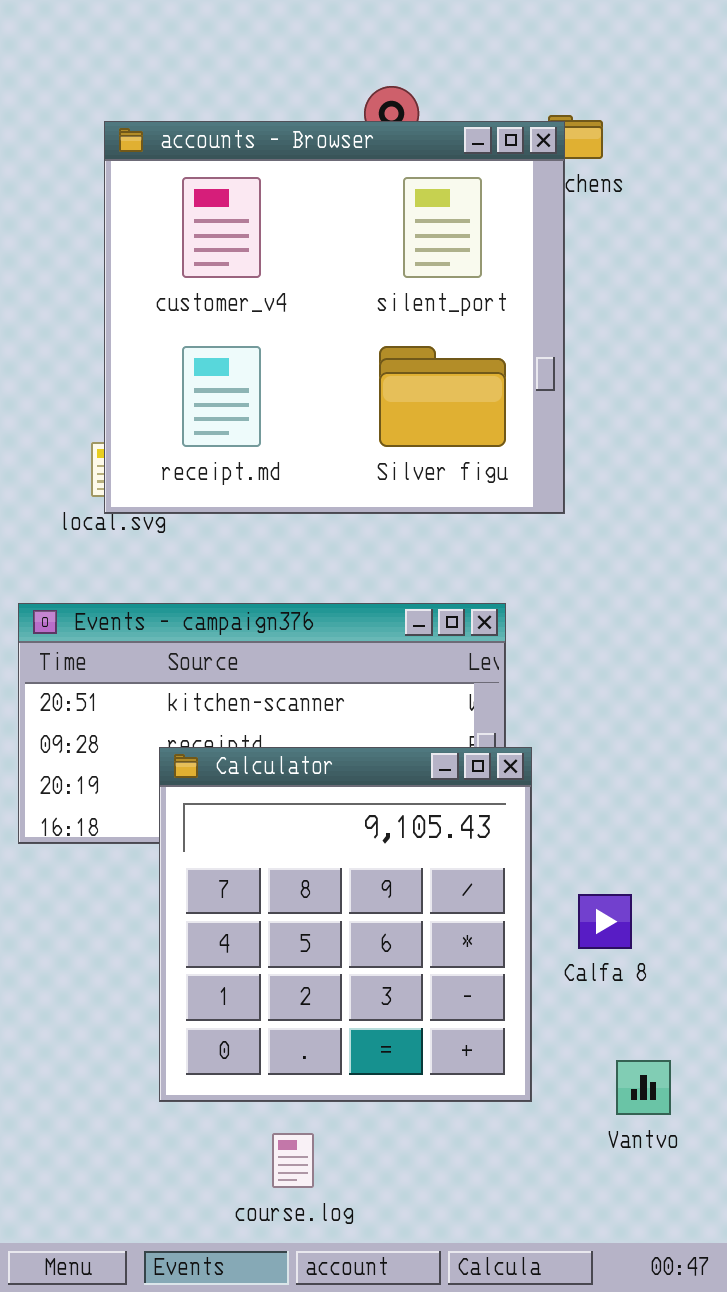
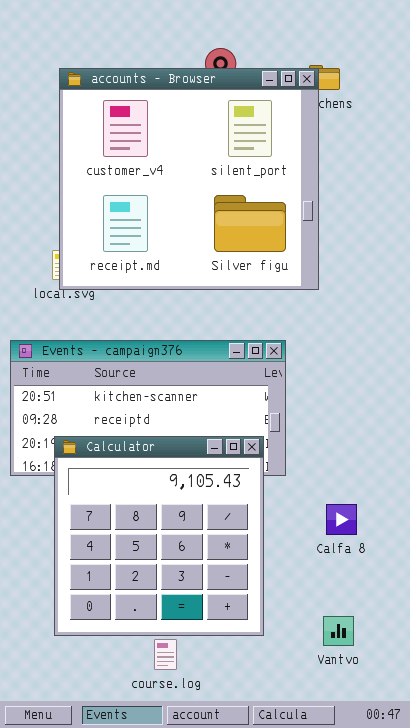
Calculator: [159,747,532,1102] -> [54,436,264,636], moved
Vantvo: [616,1060,671,1115] -> [323,616,354,646], moved

